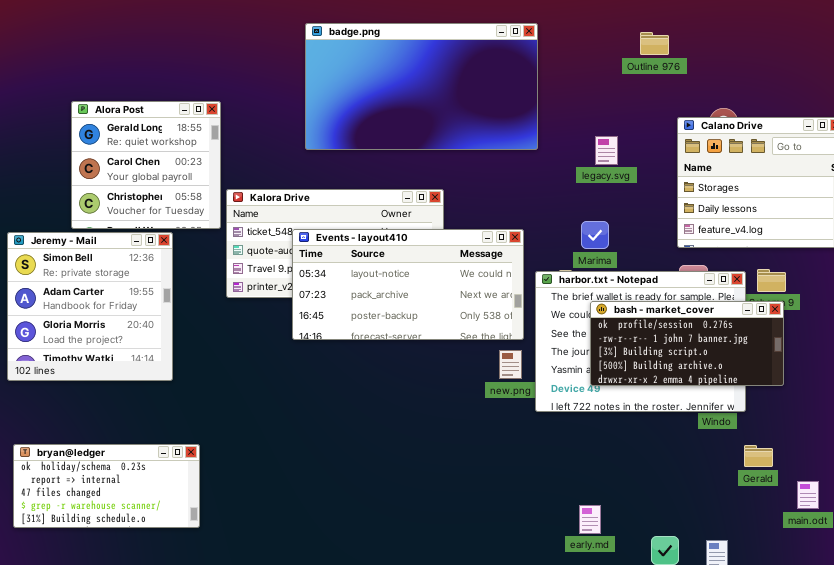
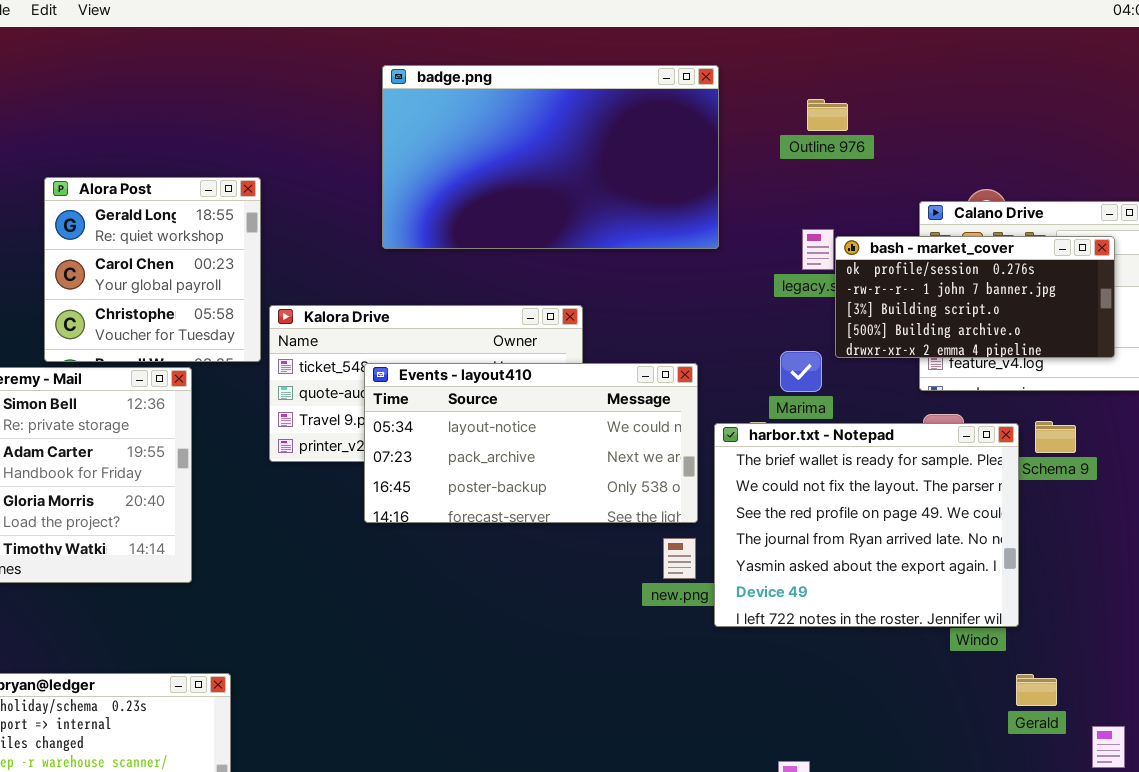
Outline 976: [640,32,669,55] -> [807,99,848,131], moved
bash - market_cover: [590,301,784,386] -> [835,236,1115,358], moved

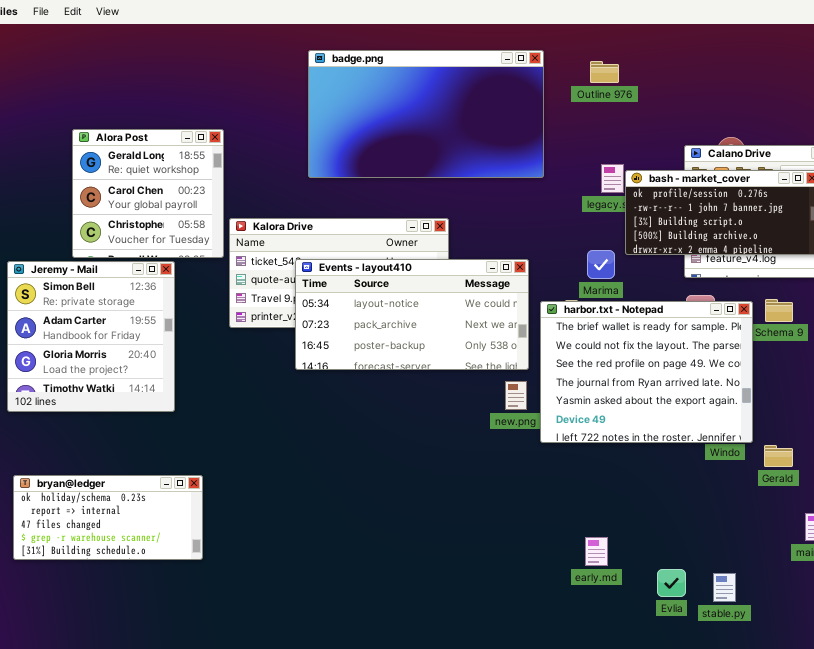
Outline 976: [807,99,848,131] -> [590,61,619,83], moved
Gerald: [1016,674,1057,706] -> [764,445,793,467], moved

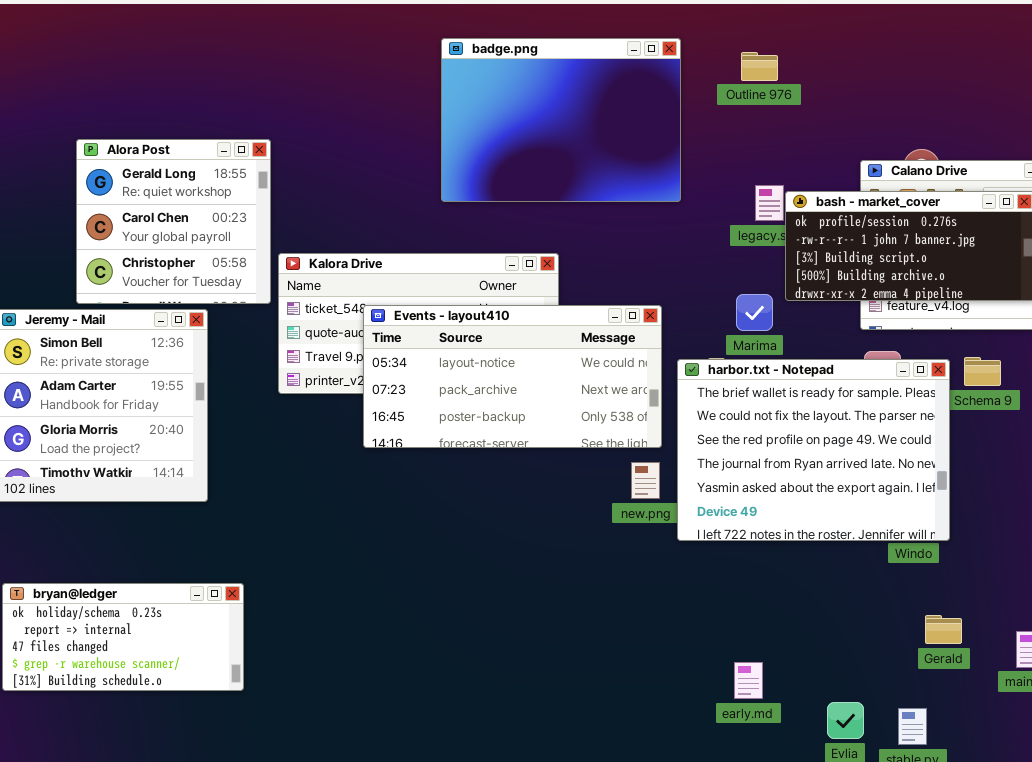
badge.png: [308,50,544,178] -> [441,38,681,202], resized
Gerald: [764,445,793,467] -> [925,615,962,644], moved

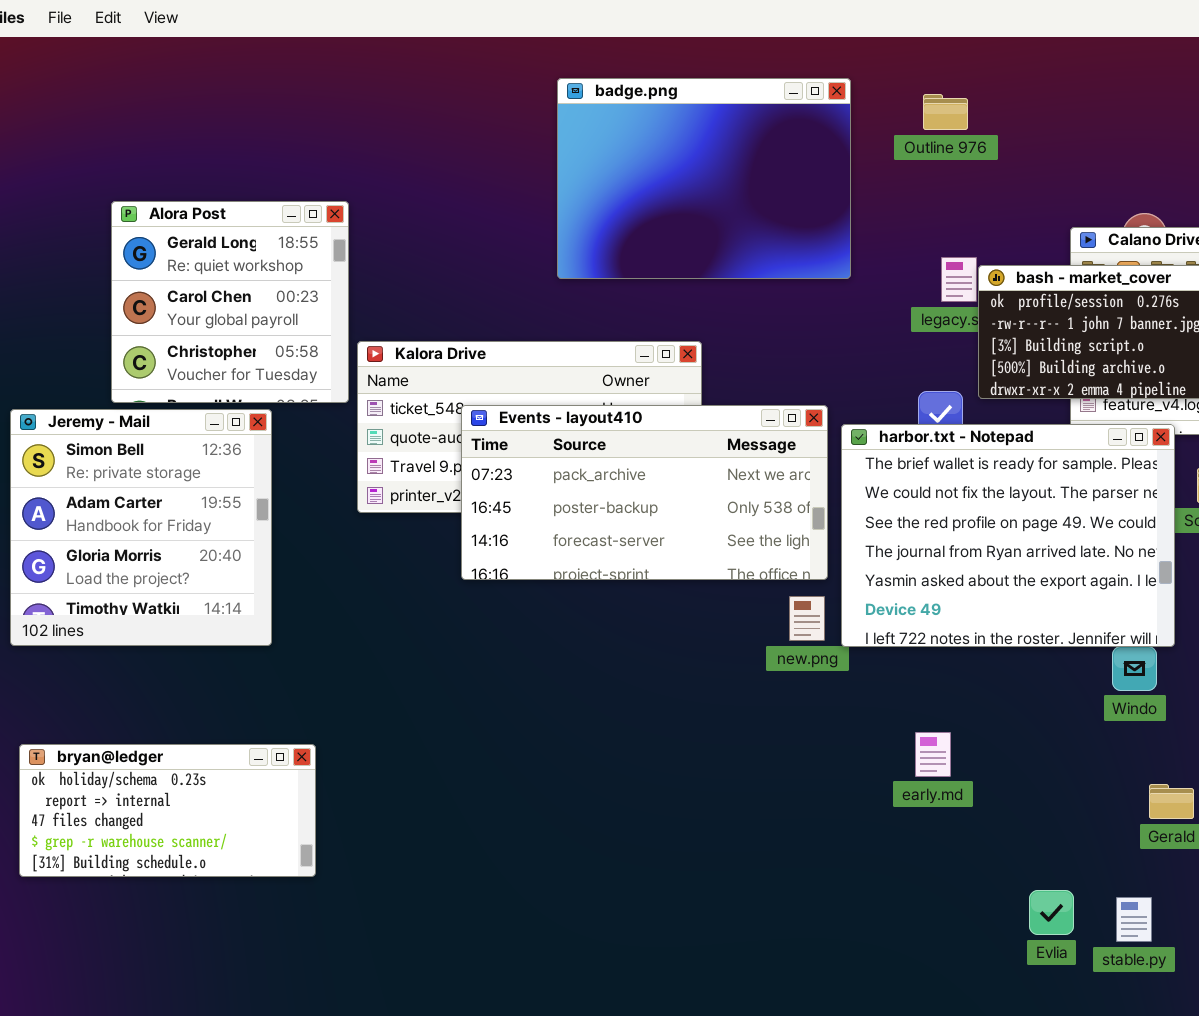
Events - layout410: [363,305,662,448] -> [461,405,828,580], scrolled down 1 row
harbor.txt - Notepad: [677,359,950,541] -> [841,424,1175,647], moved
early.md: [734,662,763,699] -> [915,732,951,777], moved

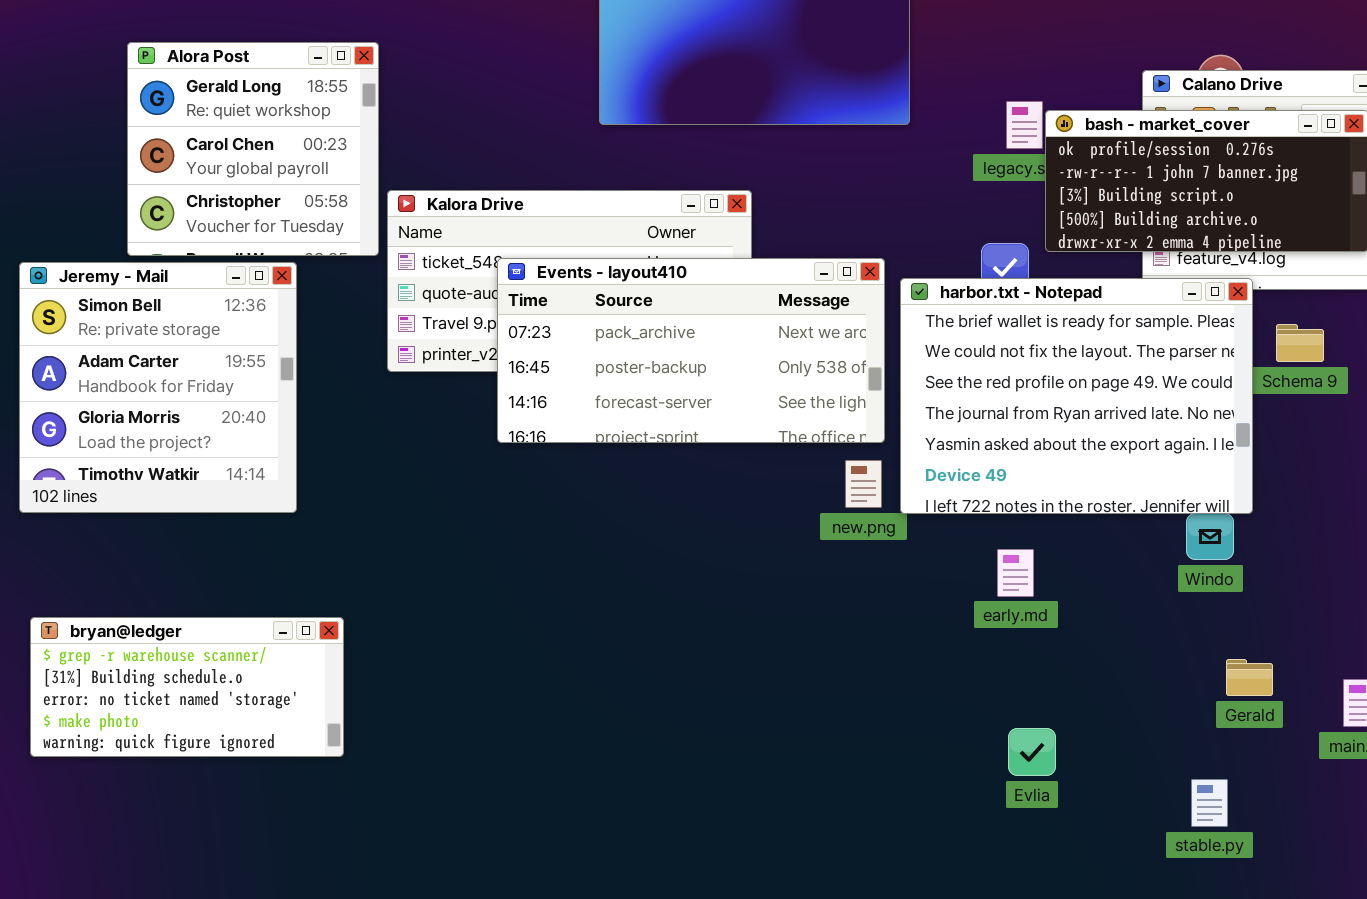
early.md: [915,732,951,777] -> [997,549,1034,597], moved
bryan@ledger: [19,744,316,877] -> [30,617,344,757], scrolled down 3 rows
Evlia: [1029,890,1074,935] -> [1008,728,1056,776], moved

